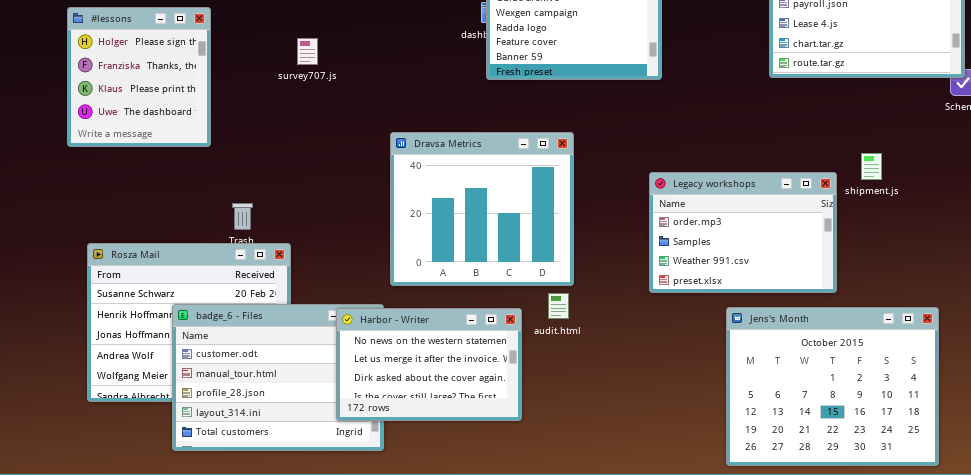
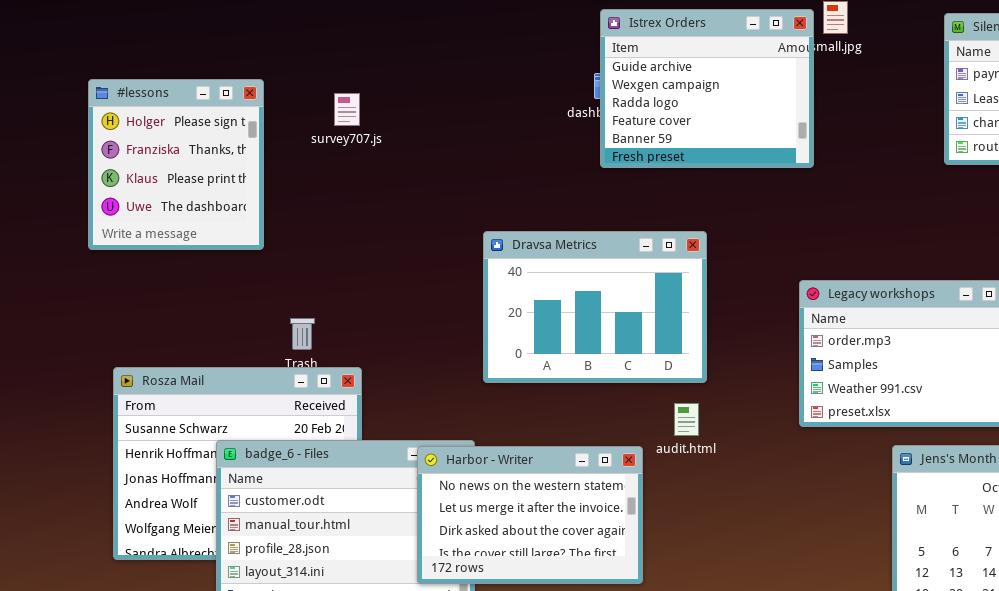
survey707.js: [297,38,318,65] -> [334,93,360,126], moved
Dravsa Metrics: [390,132,574,286] -> [483,231,707,383], resized
audit.html: [548,293,569,319] -> [674,403,699,436], moved

